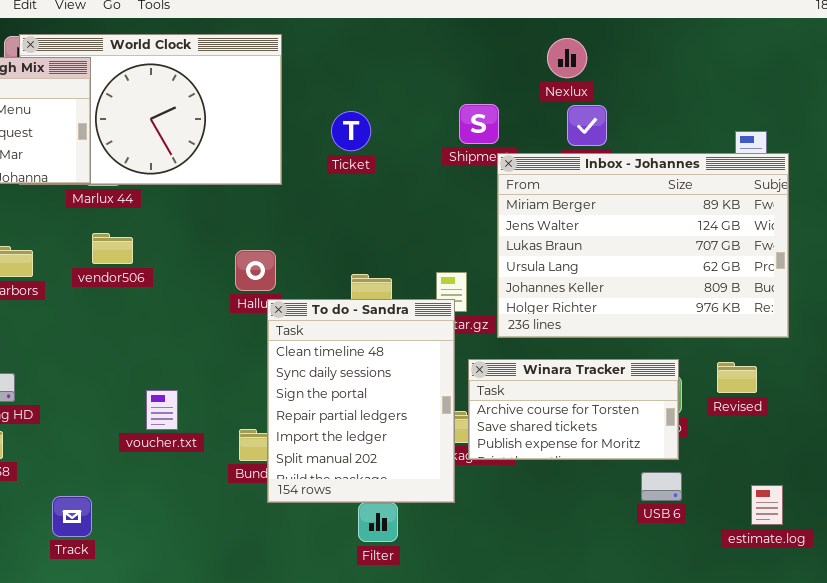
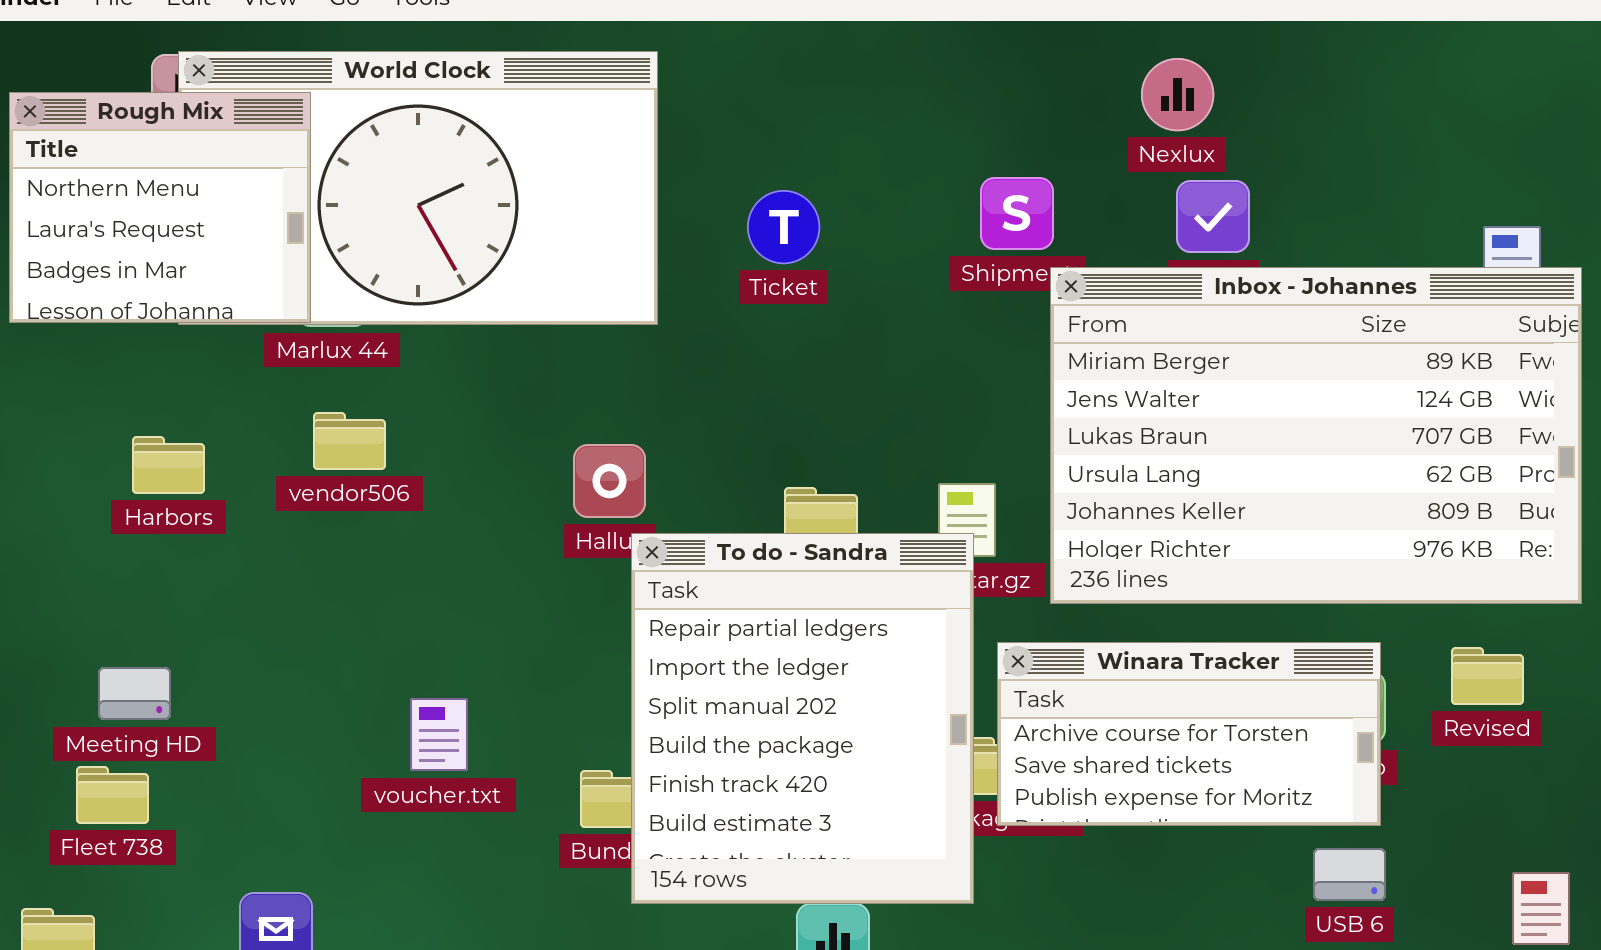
To do - Sandra: [267,299,455,503] -> [631,533,974,904], scrolled down 3 rows

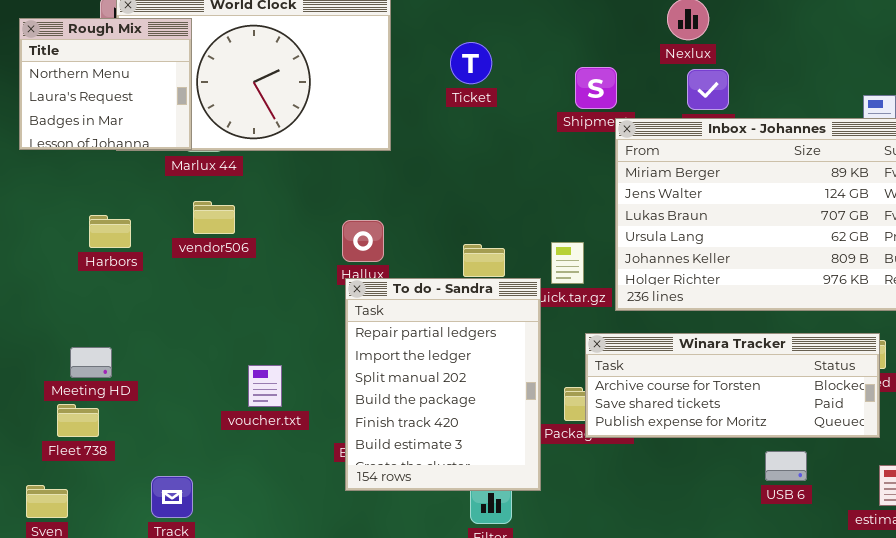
Ticket: [747,190,820,264] -> [450,42,492,84], moved
To do - Sandra: [631,533,974,904] -> [345,278,541,491], moved
Winara Tracker: [997,642,1381,826] -> [585,333,880,438], resized

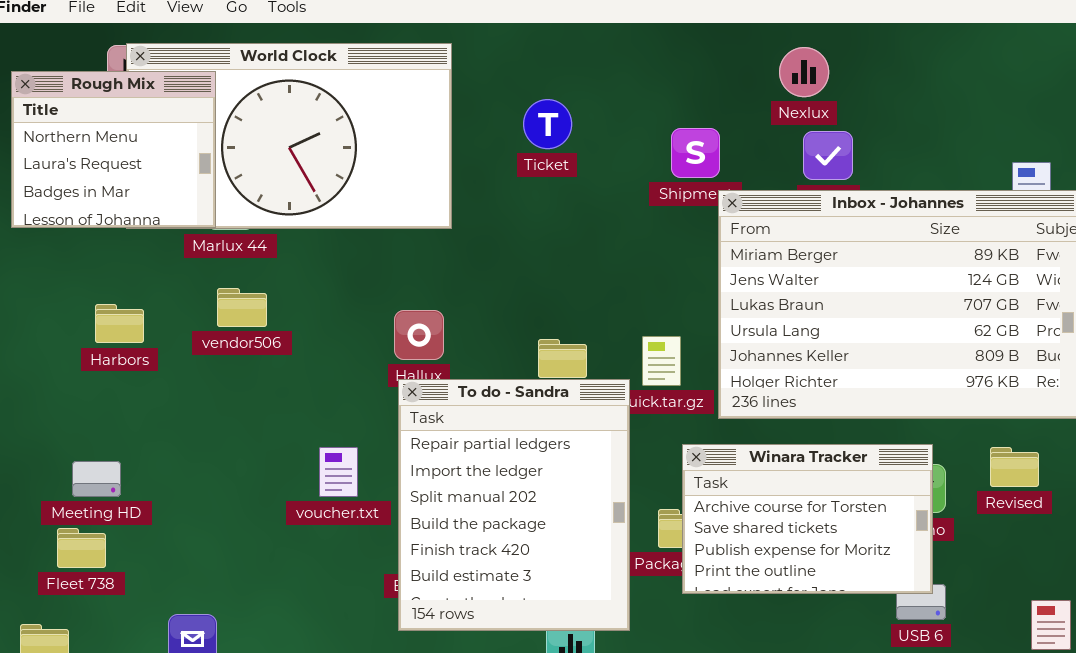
Winara Tracker: [585,333,880,438] -> [682,444,933,594], resized
voucher.txt: [248,365,282,407] -> [319,447,358,497], moved

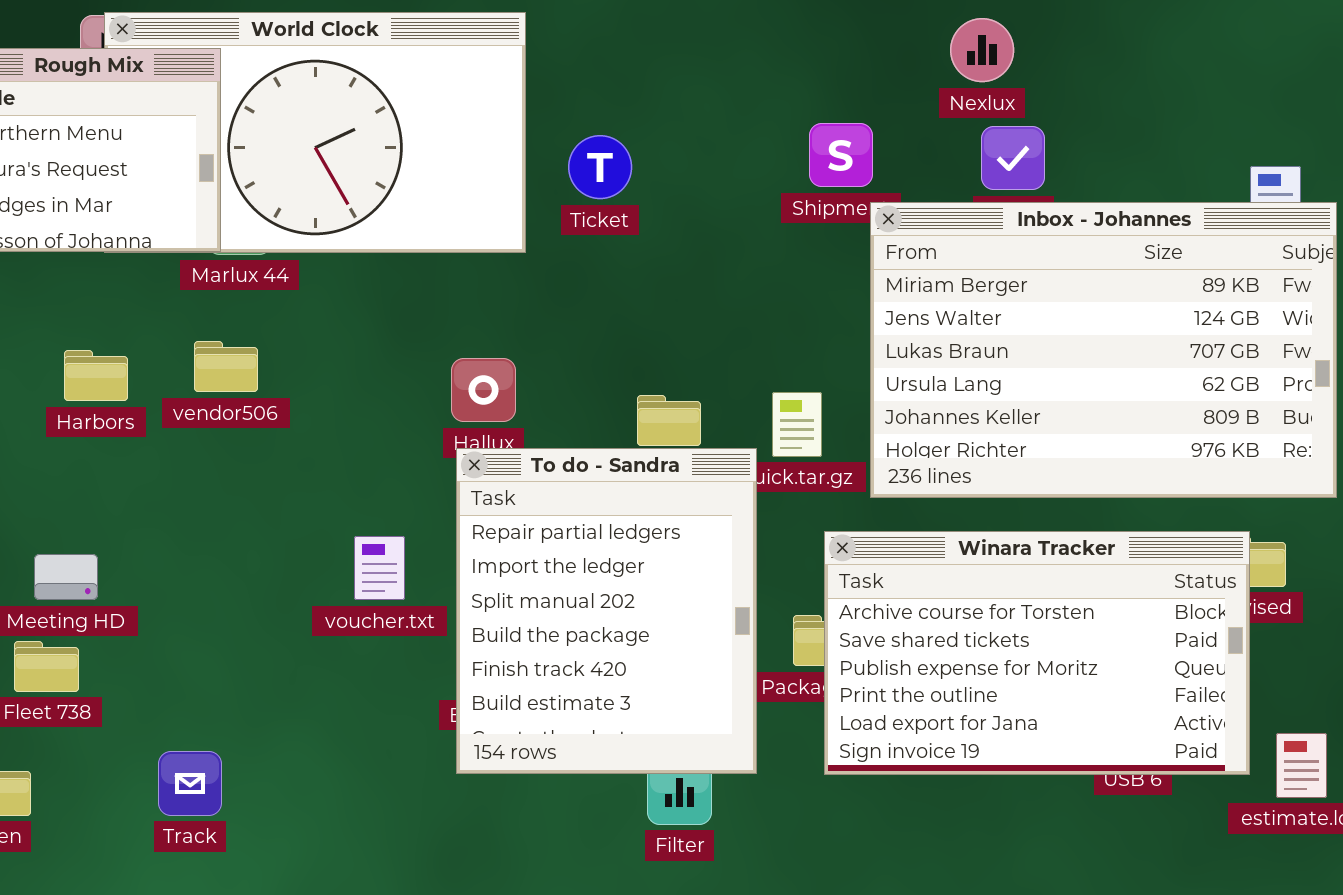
Ticket: [523,99,572,149] -> [568,135,632,199], moved
vendor506: [217,288,267,327] -> [194,341,258,392], moved
Winara Tracker: [682,444,933,594] -> [824,531,1250,775], resized

